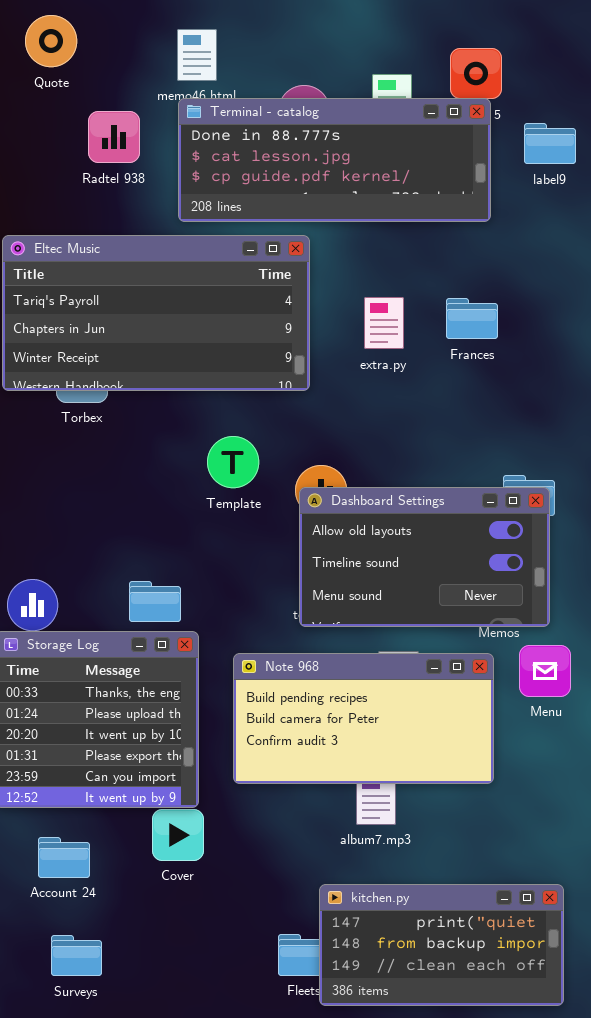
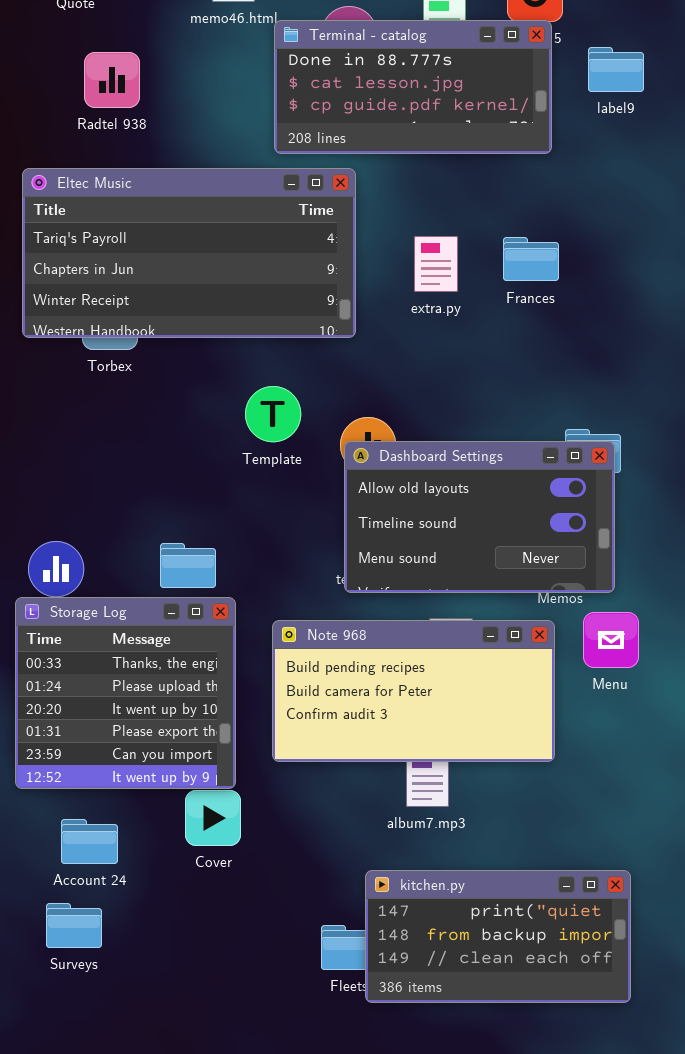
Terminal - catalog: [178,98,491,222] -> [274,20,552,154], resized
Radtel 938: [88,111,140,163] -> [84,52,140,108], moved
Surveys: [51,935,102,976] -> [46,903,102,948], moved

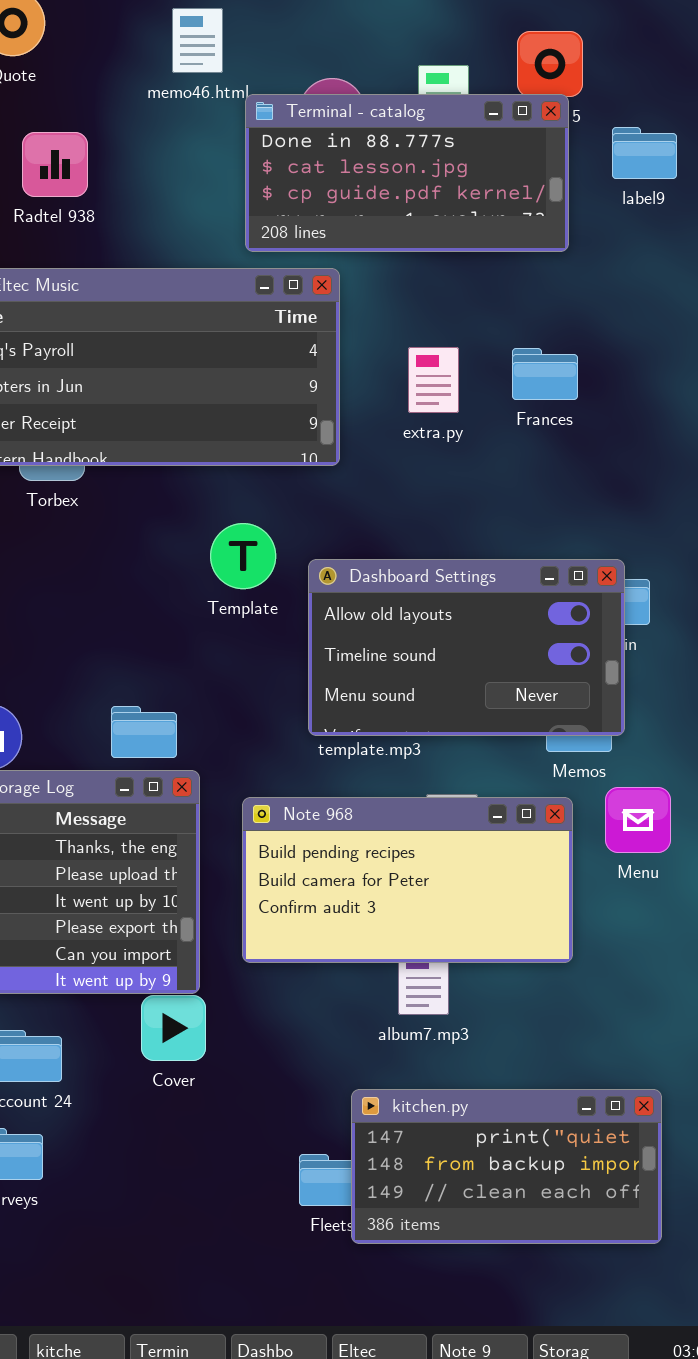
Dashboard Settings: [344,441,615,593] -> [308,559,625,736], moved

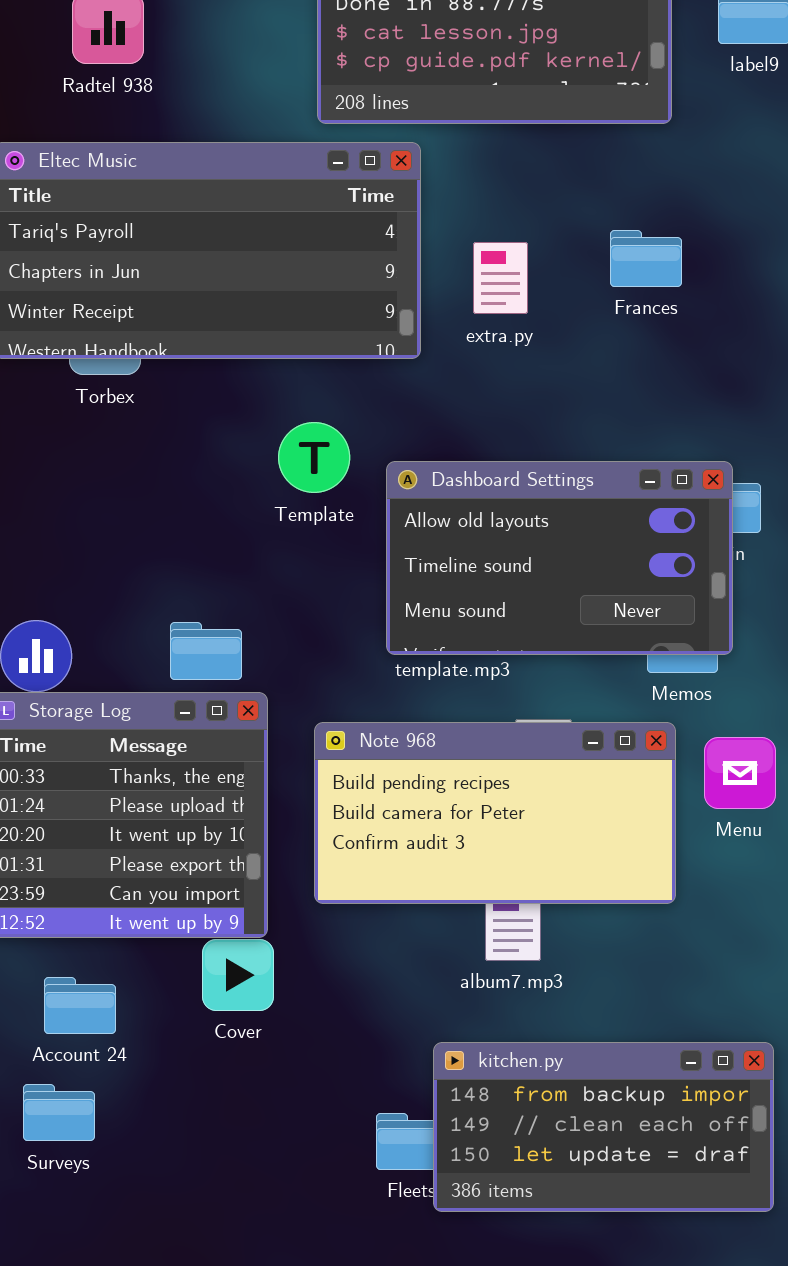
extra.py: [408,347,459,413] -> [473,242,528,314], moved
Menu: [605,787,671,853] -> [704,737,776,809], moved
kitchen.py: [351,1089,662,1244] -> [433,1042,774,1212], scrolled down 1 row

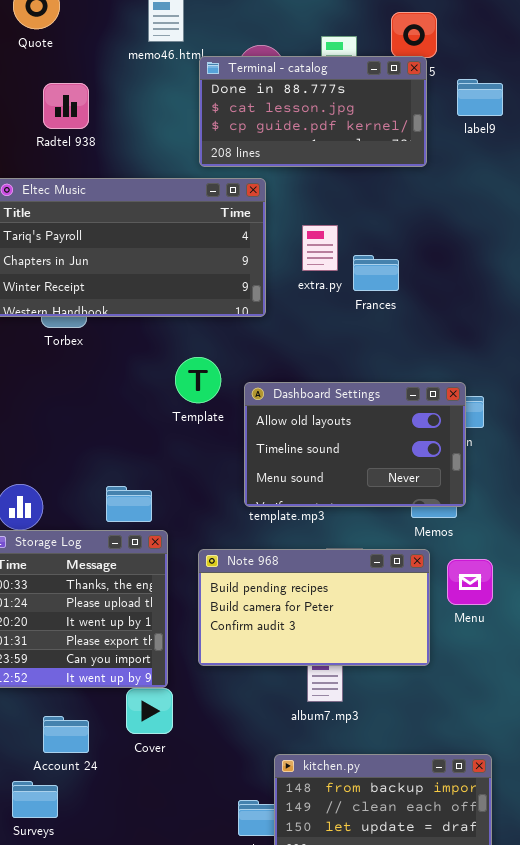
Frances: [610,230,682,287] -> [353,255,399,291], moved
extra.py: [473,242,528,314] -> [302,225,338,271], moved
Account 24: [44,977,116,1034] -> [43,716,89,753], moved

